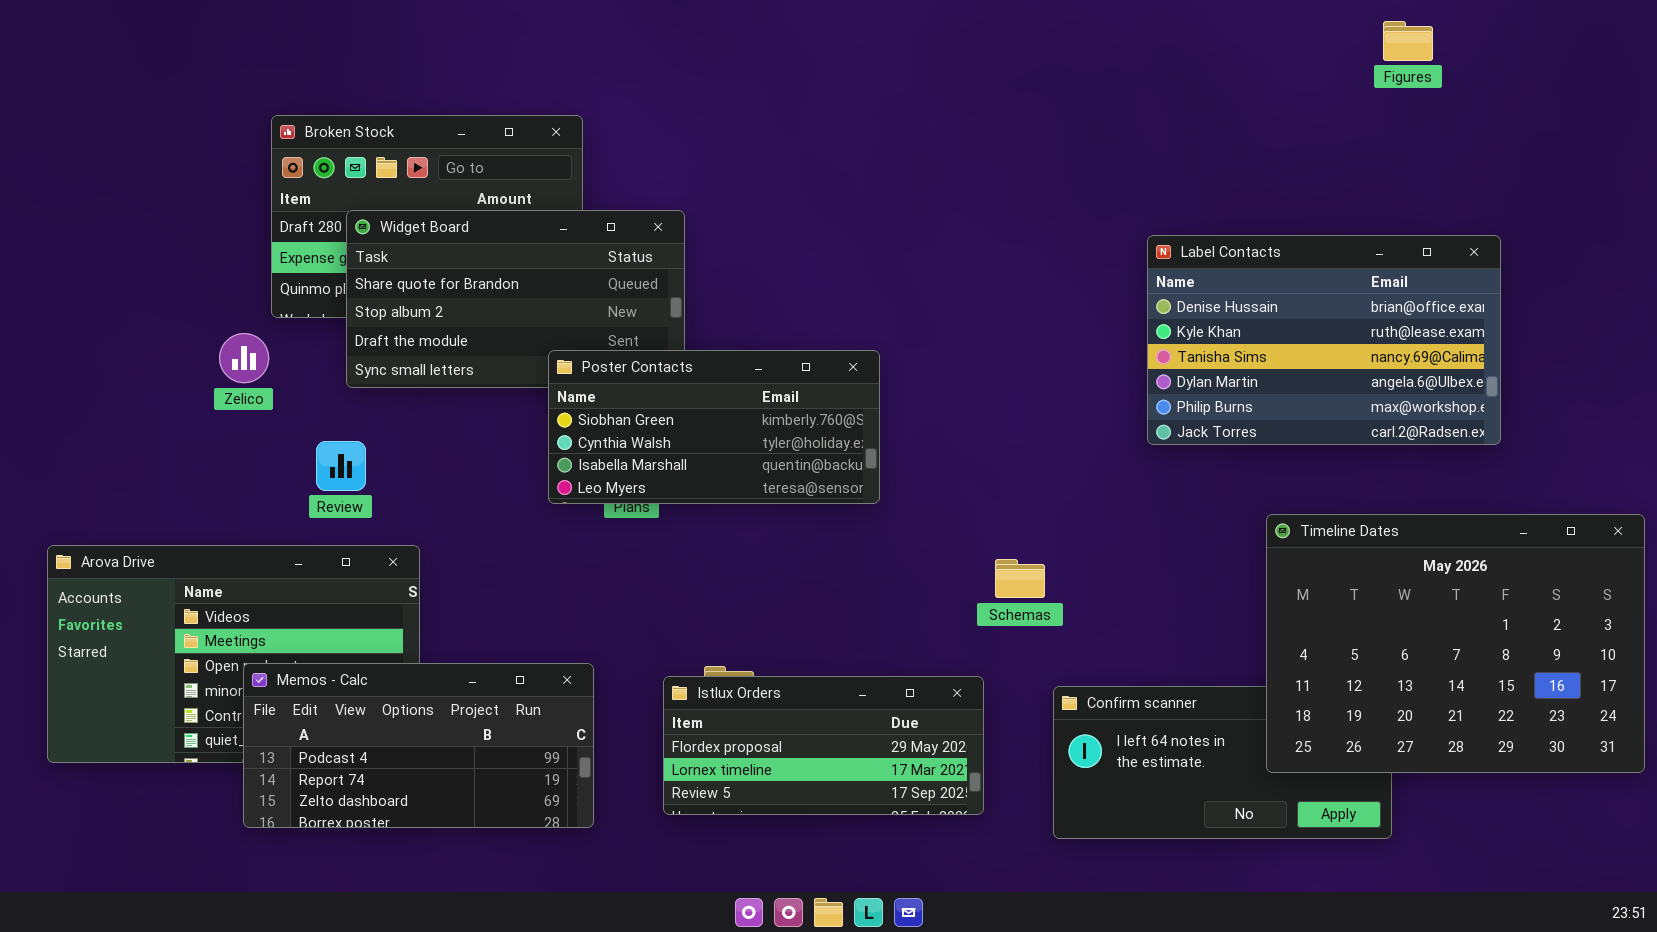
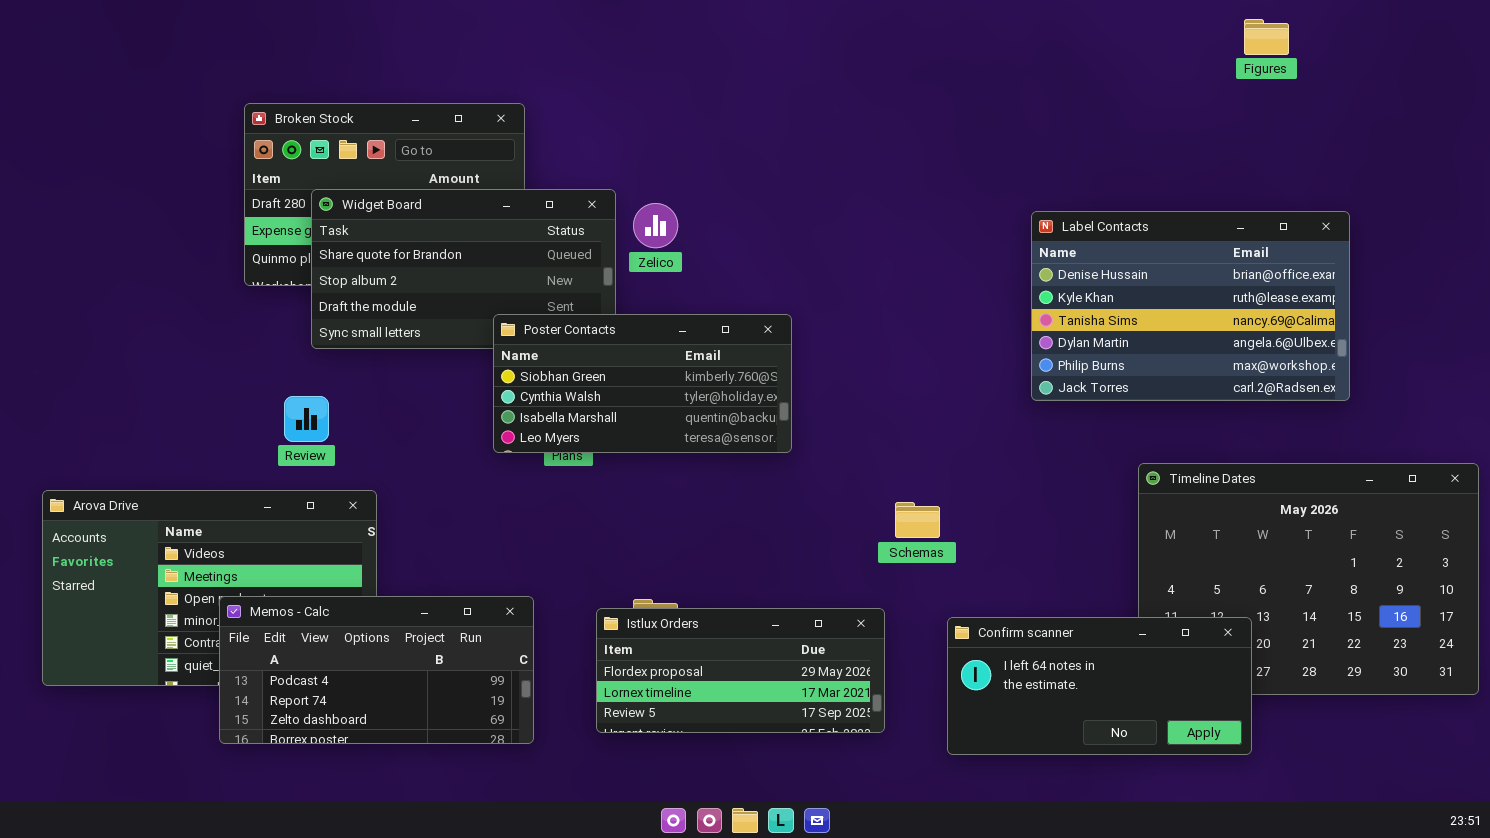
Zelico: [219,333,269,383] -> [633,203,678,248], moved
Confirm scanner: [1053,686,1392,839] -> [947,617,1252,755], raised

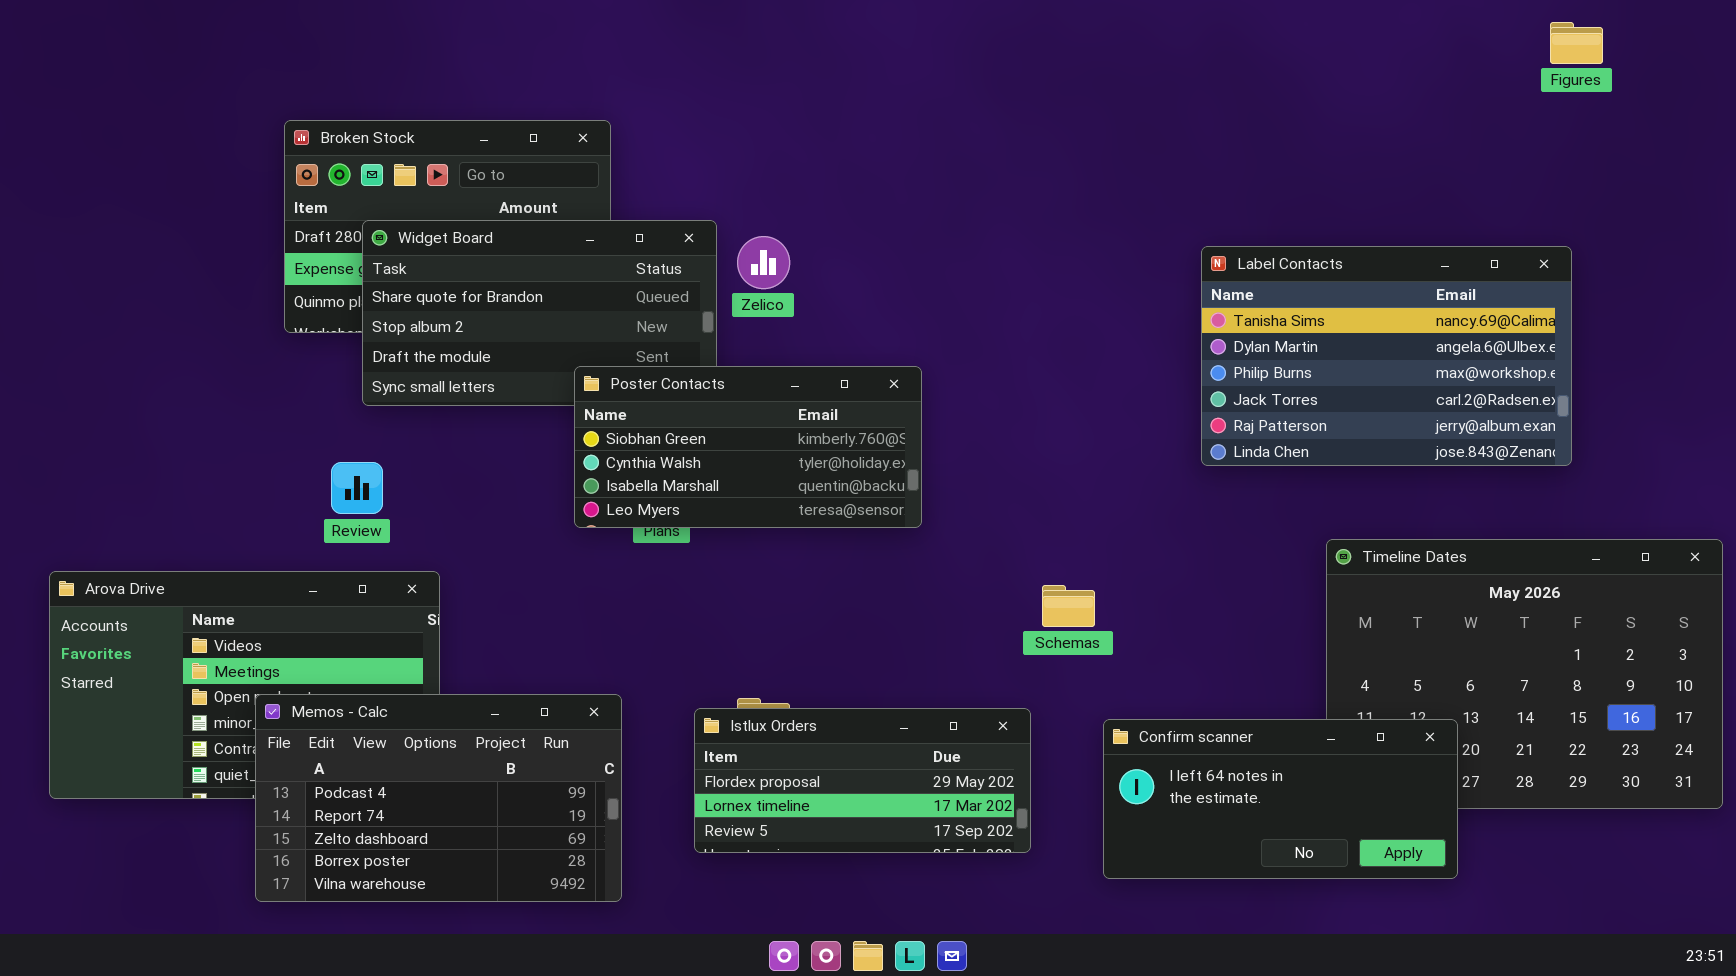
Figures: [1244,19,1289,55] -> [1550,22,1603,64], moved
Label Contacts: [1031,211,1350,401] -> [1201,246,1572,466], scrolled down 2 rows
Memos - Calc: [219,596,534,744] -> [255,694,622,902], resized

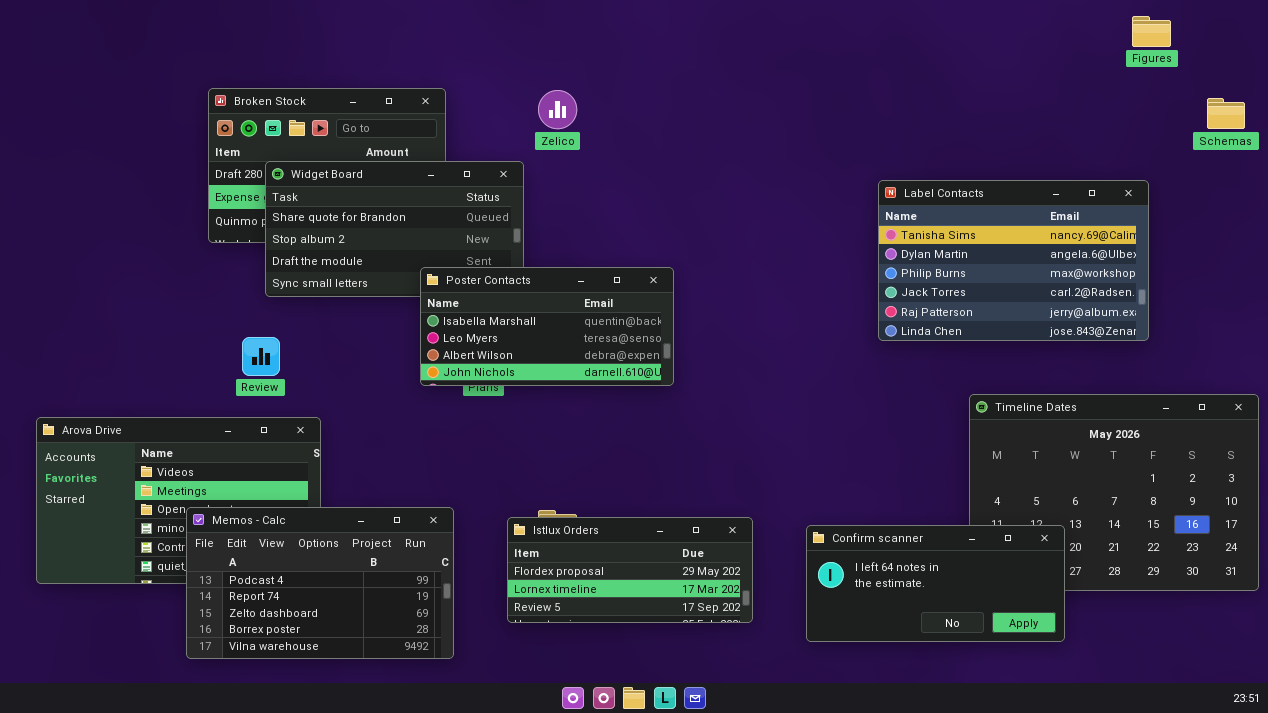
Zelico: [737,236,790,289] -> [538,90,577,129], moved
Poster Contacts: [574,366,922,528] -> [420,267,674,386], scrolled down 2 rows
Schemas: [1042,585,1095,627] -> [1207,98,1245,129], moved

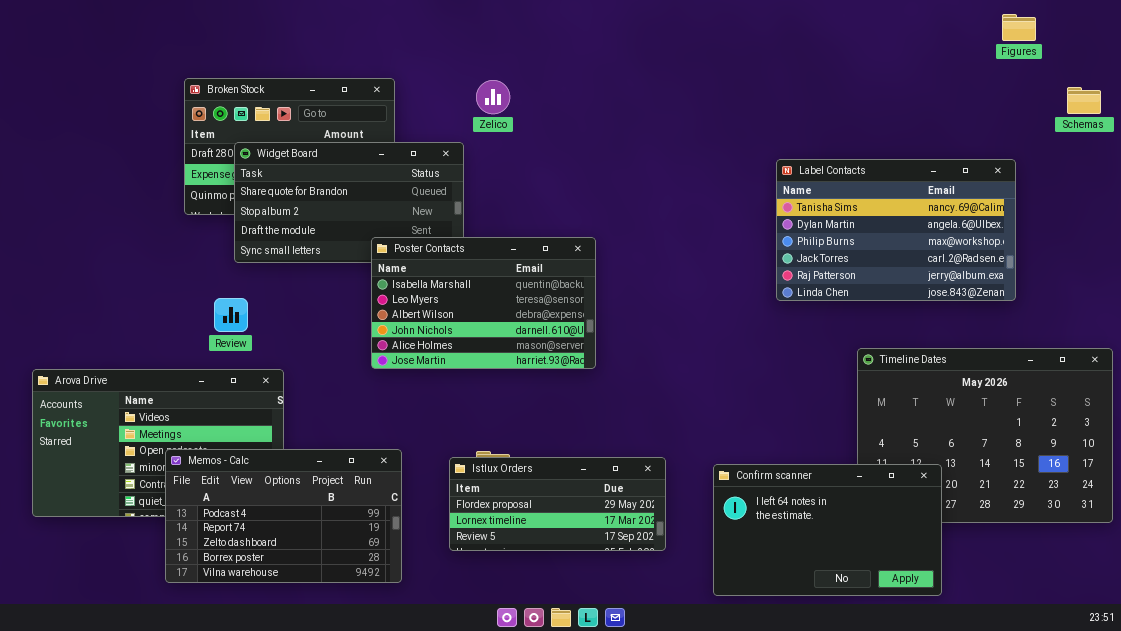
Poster Contacts: [420,267,674,386] -> [371,237,596,369], resized
Confirm scanner: [806,525,1065,642] -> [713,464,942,596], resized

